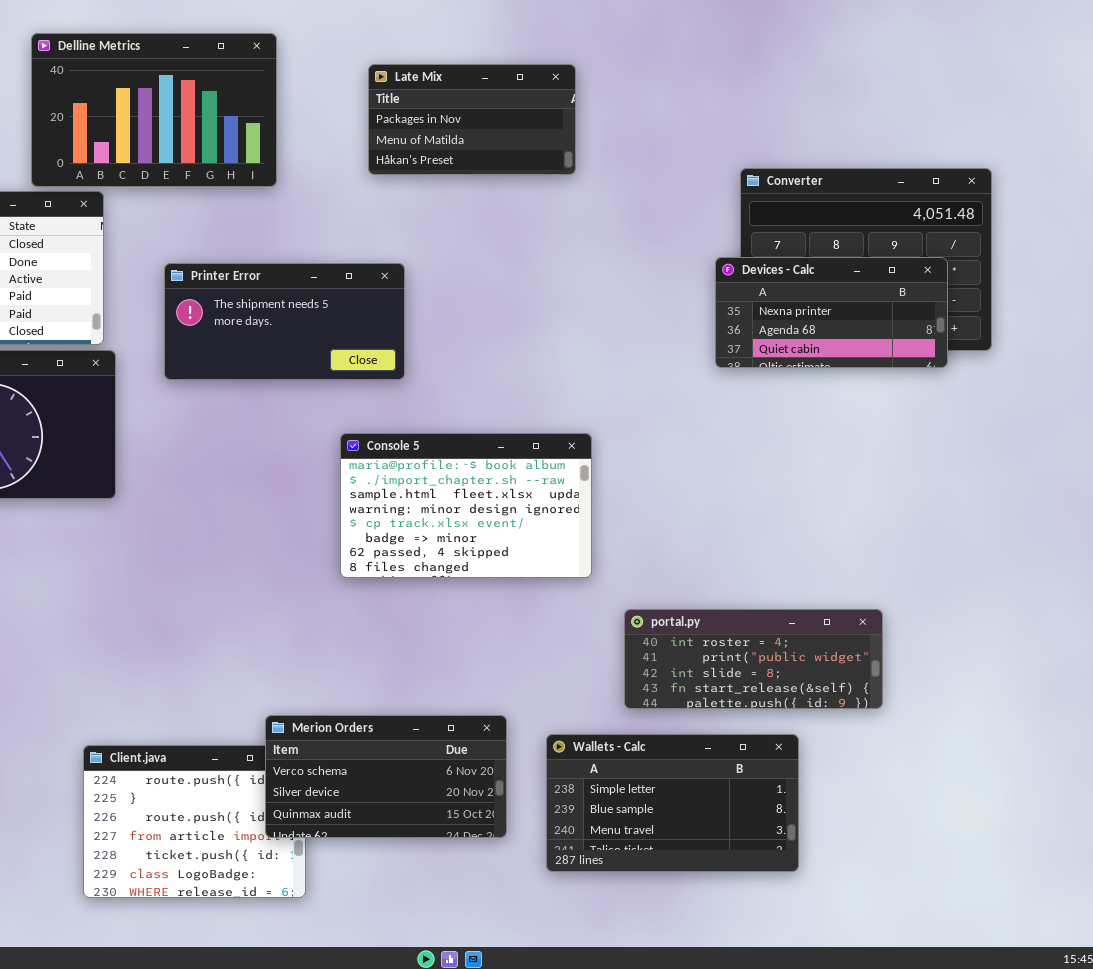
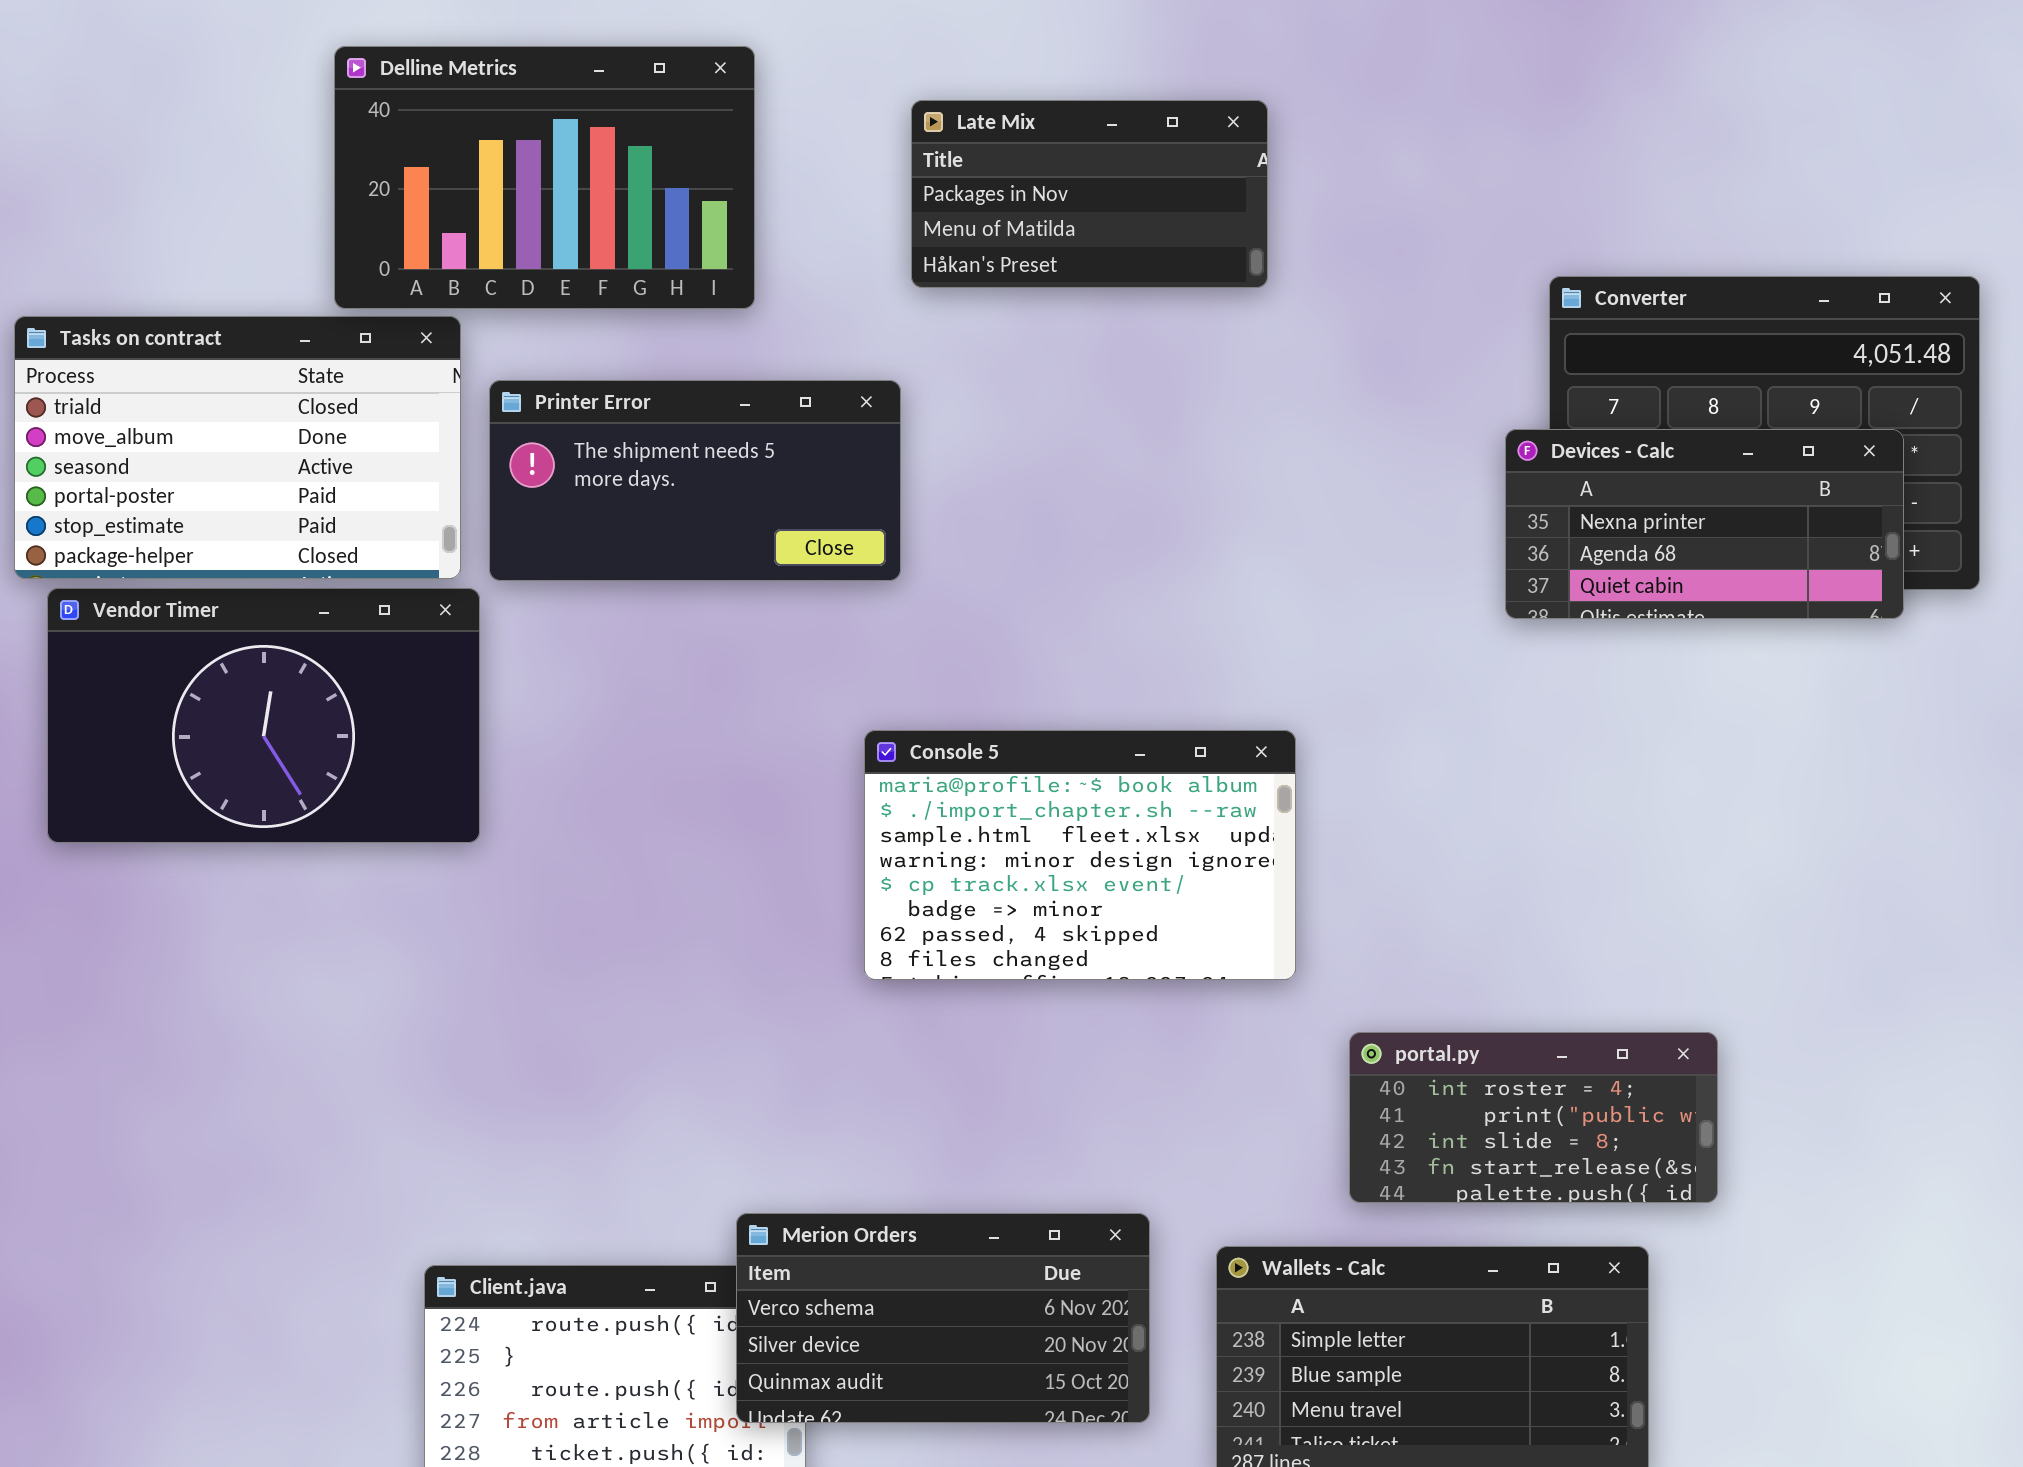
Printer Error: [164,263,405,380] -> [489,380,901,581], moved
portal.py: [624,609,883,709] -> [1349,1032,1718,1203], resized

